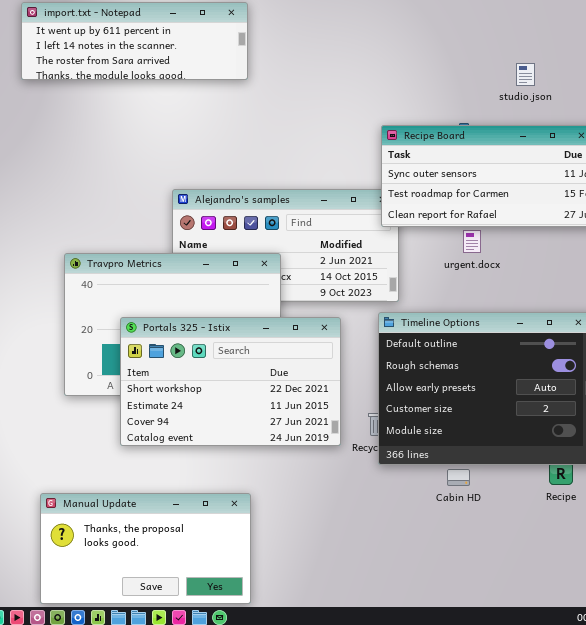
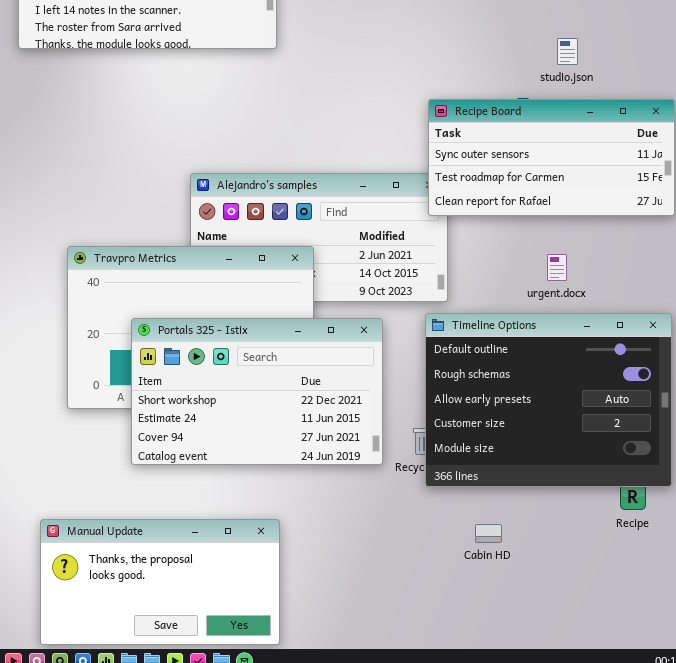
studio.json: [516,63,535,86] -> [557,38,578,65], moved
urgent.docx: [463,230,481,253] -> [547,254,567,281], moved
Cabin HD: [447,469,470,486] -> [475,524,502,543], moved

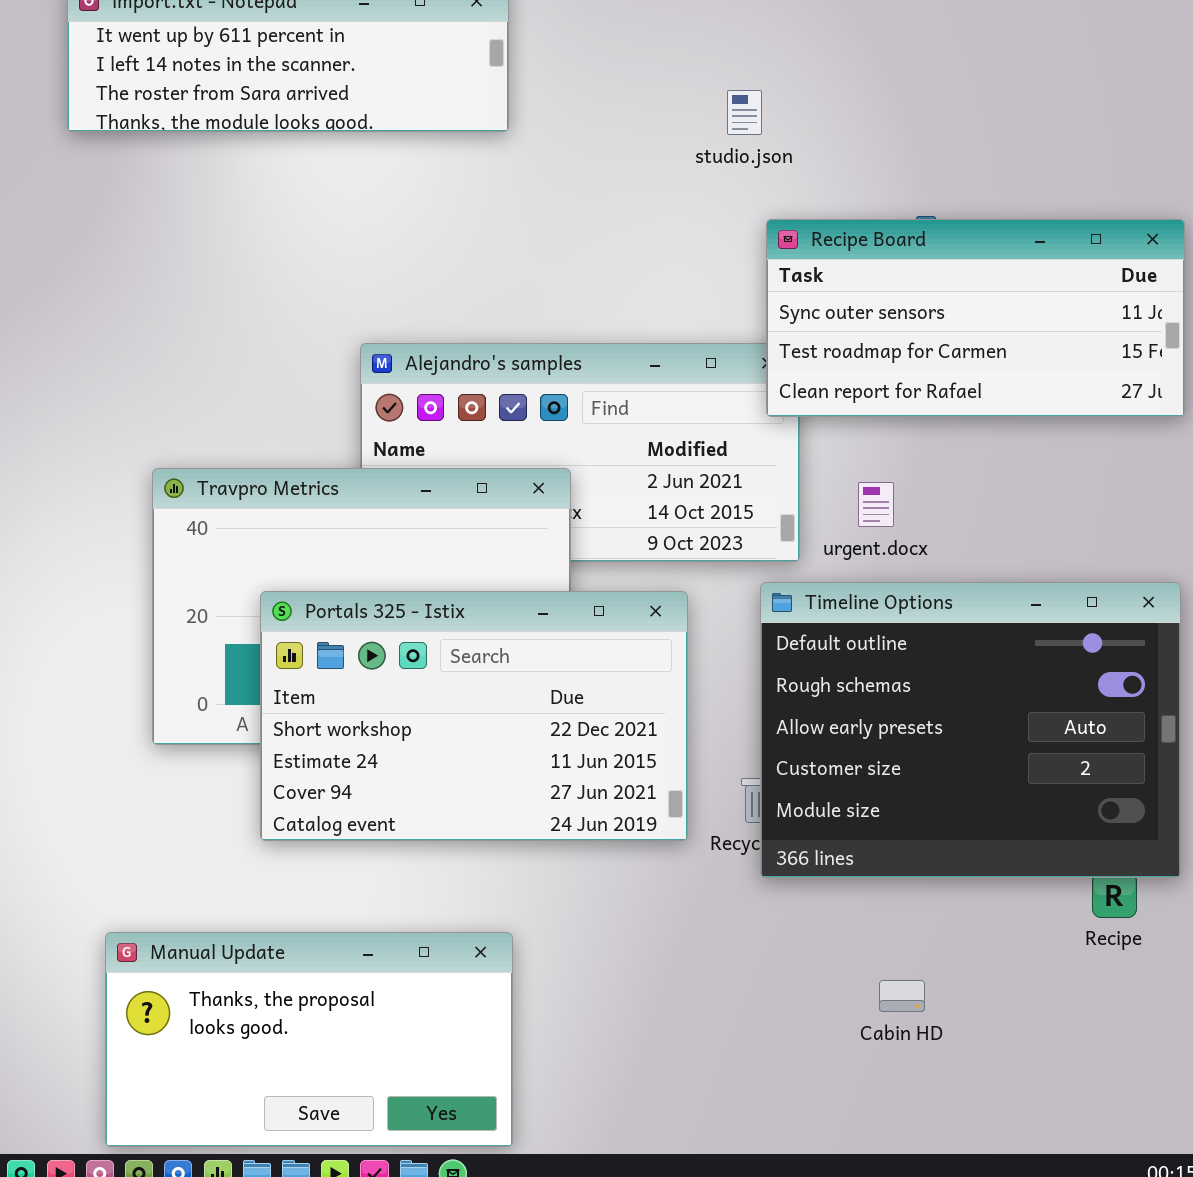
studio.json: [557,38,578,65] -> [727,90,762,135], moved
urgent.docx: [547,254,567,281] -> [858,482,894,527], moved
Cabin HD: [475,524,502,543] -> [879,980,925,1012], moved

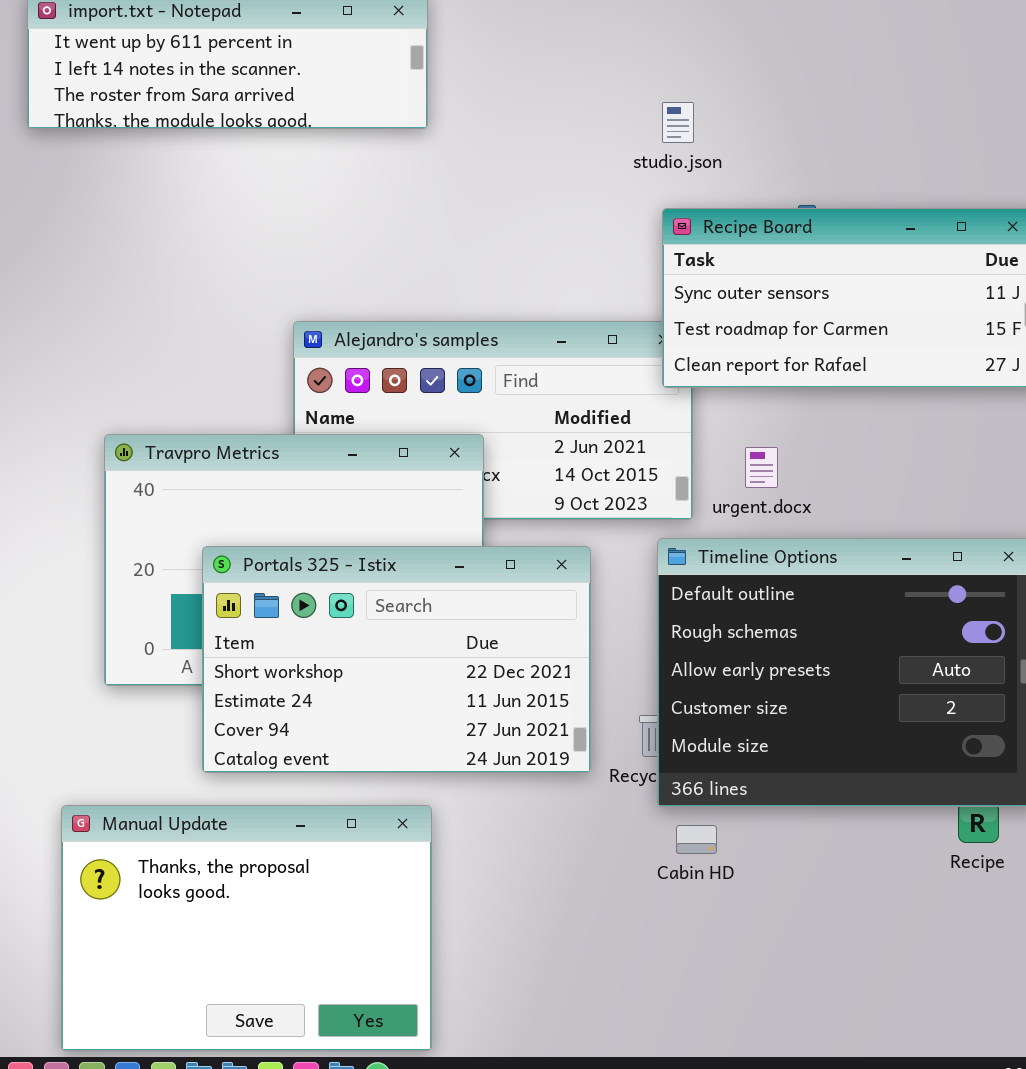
studio.json: [727,90,762,135] -> [662,102,694,143], moved
Manual Update: [105,932,513,1147] -> [61,805,432,1051], resized
Cabin HD: [879,980,925,1012] -> [676,825,717,854], moved

